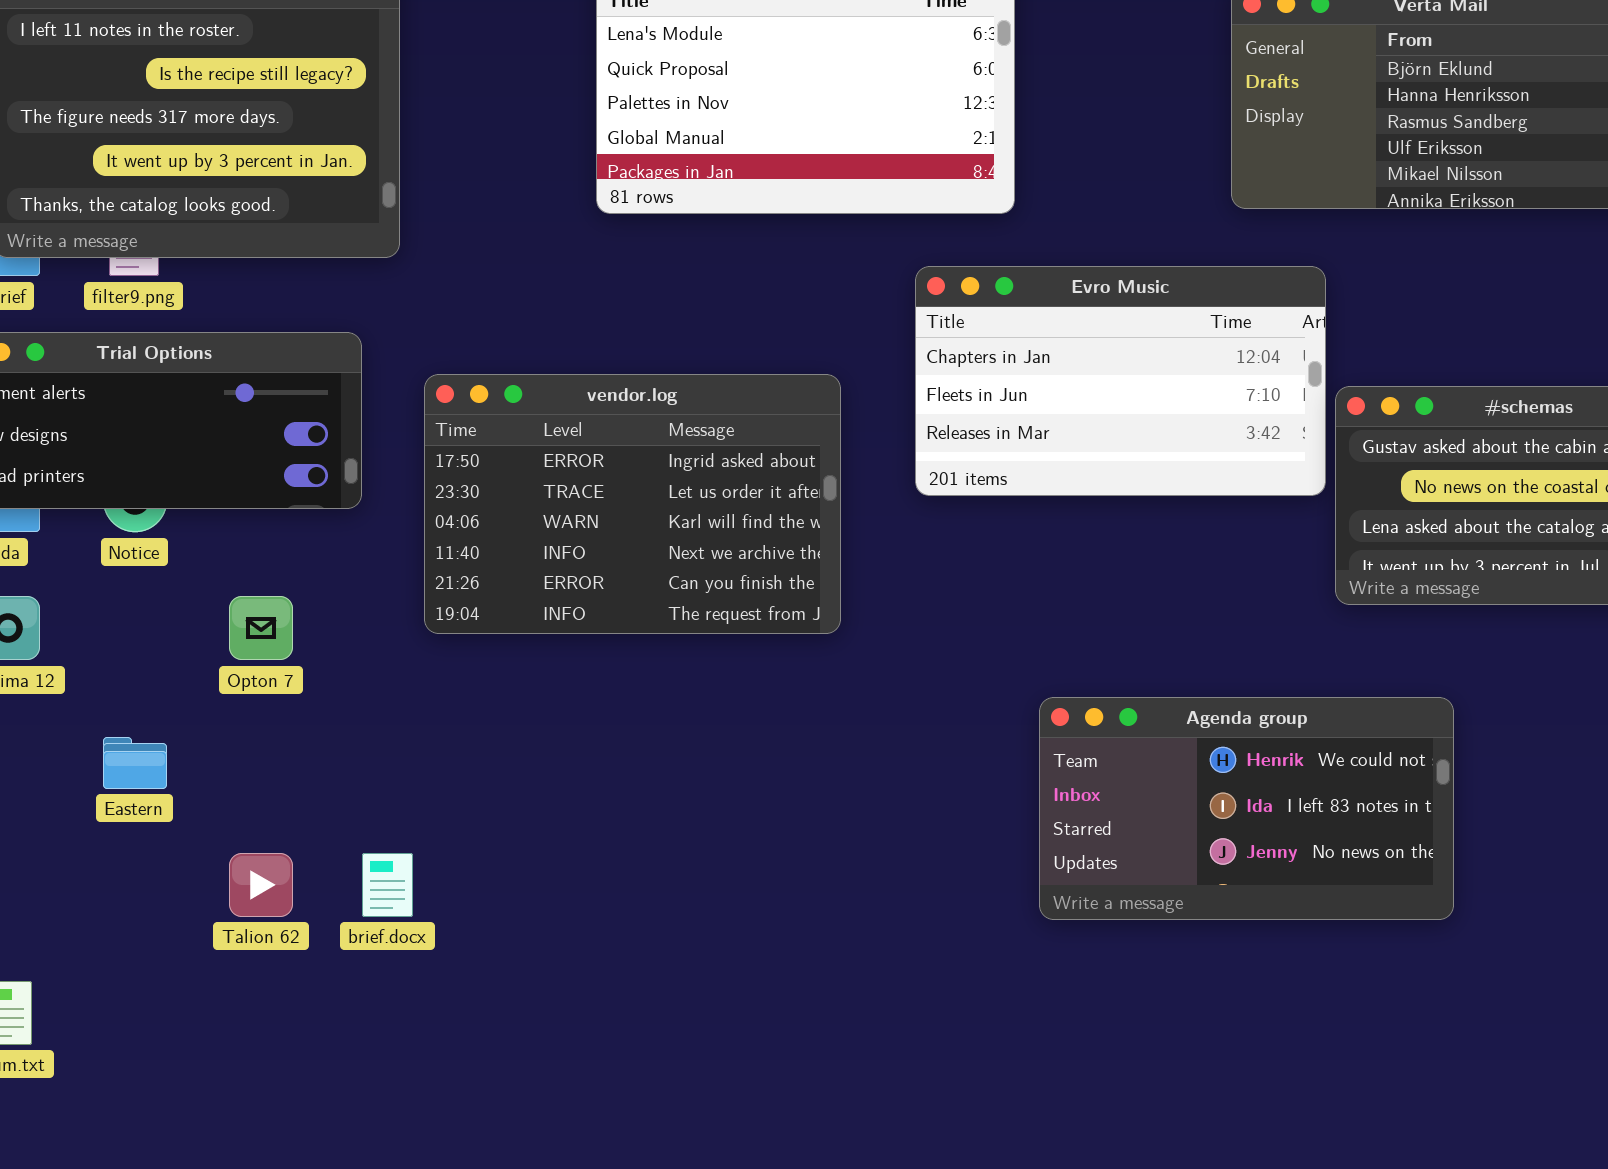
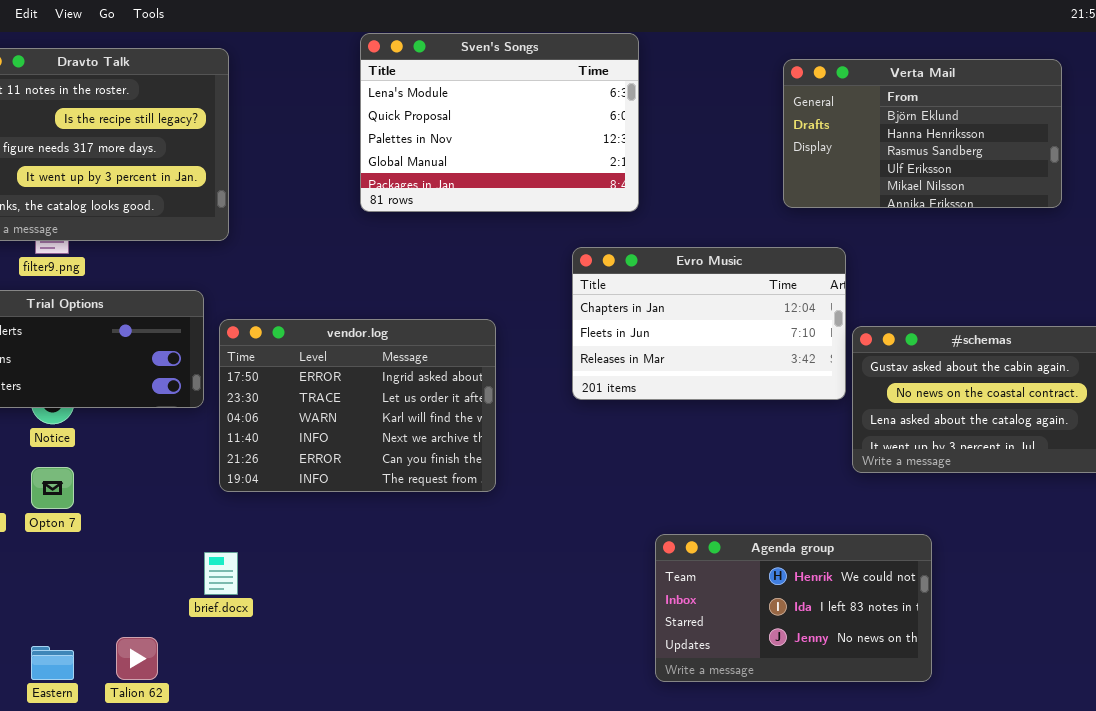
vendor.log: [424,374,841,634] -> [219,319,496,492], moved
Opton 7: [229,596,293,660] -> [31,467,74,509], moved
Eastern: [103,737,167,789] -> [31,646,74,680], moved
brief.docx: [362,853,413,917] -> [204,552,238,595], moved

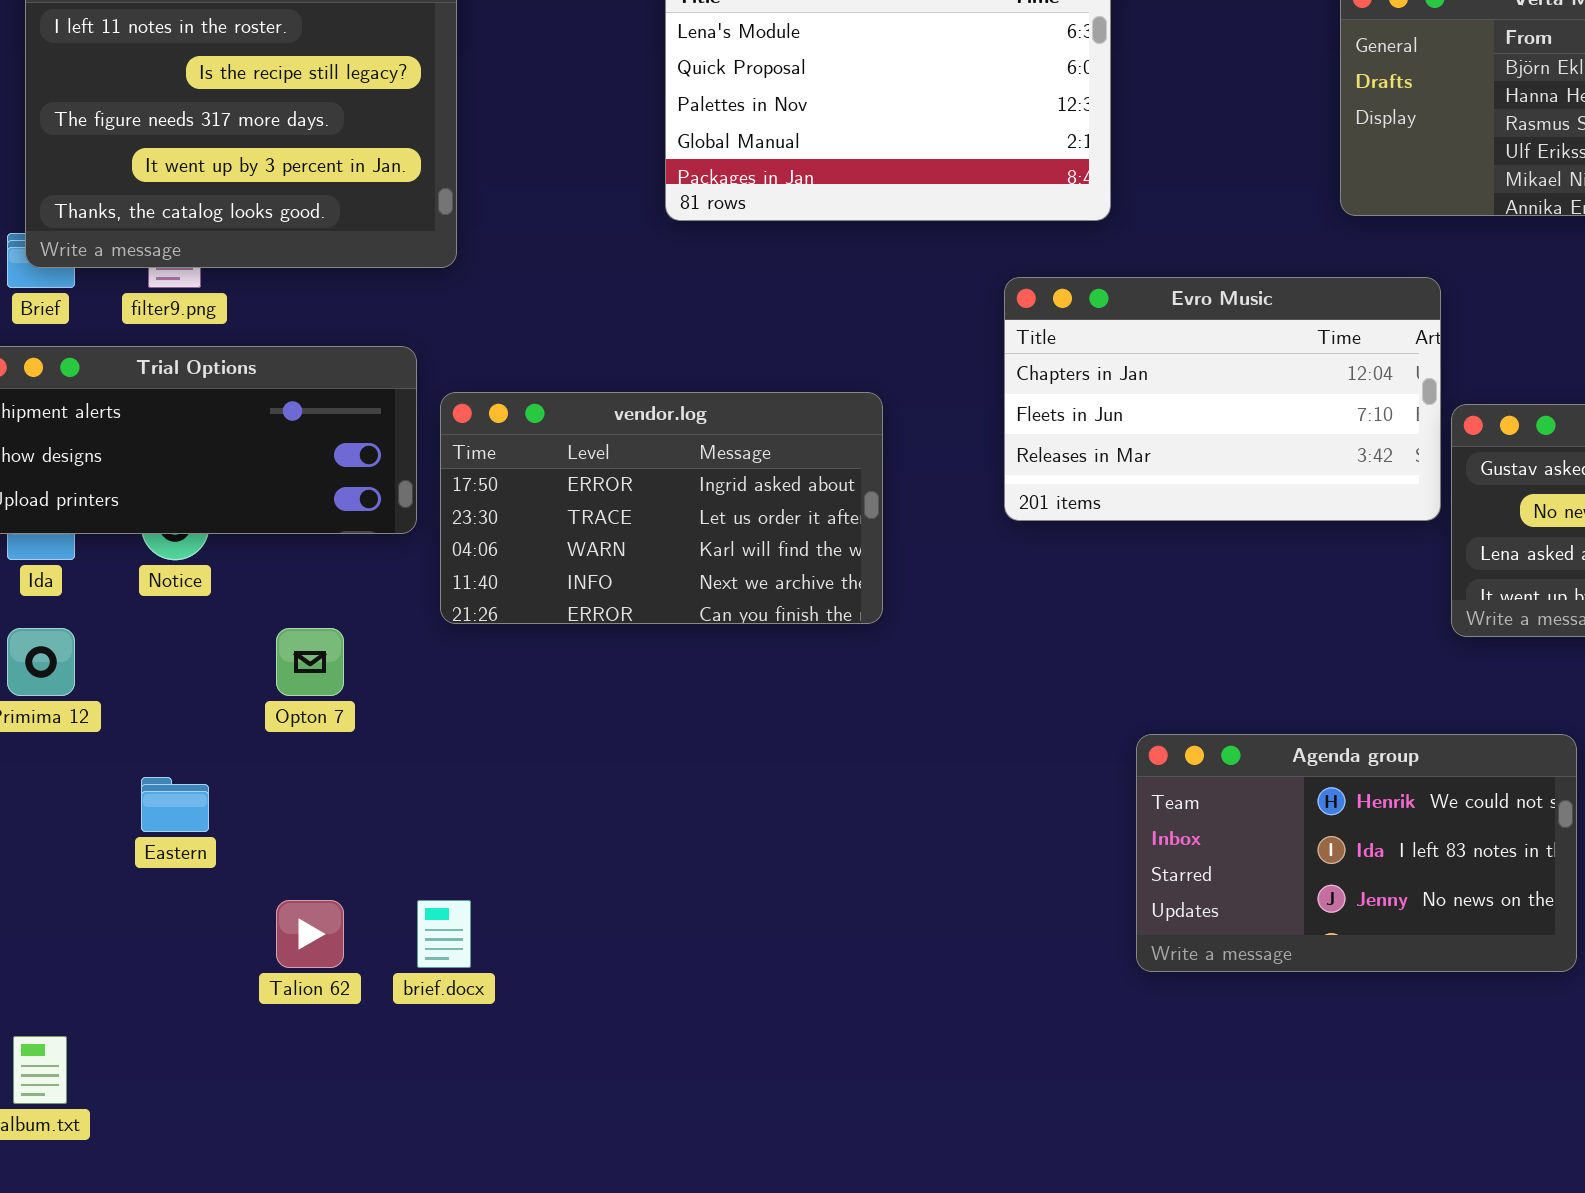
vendor.log: [219,319,496,492] -> [440,392,883,624], resized
Opton 7: [31,467,74,509] -> [276,628,344,696], moved
brief.docx: [204,552,238,595] -> [417,900,471,968], moved
Eastern: [31,646,74,680] -> [141,777,209,832], moved

